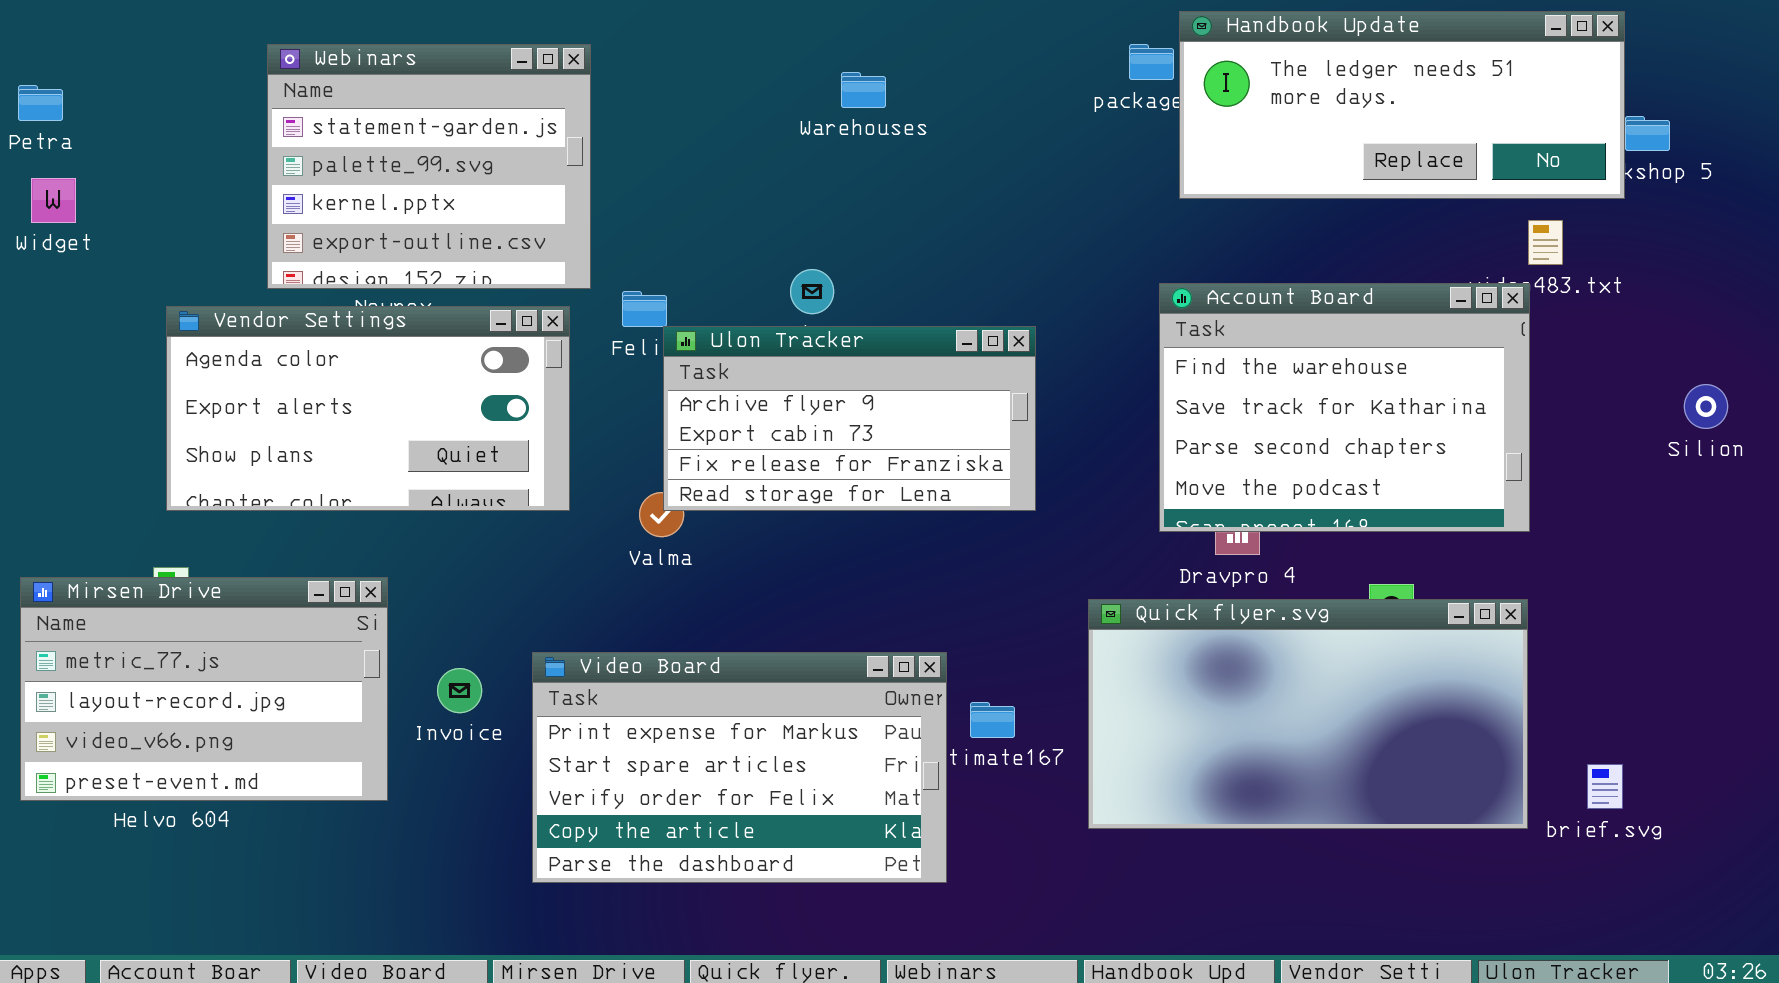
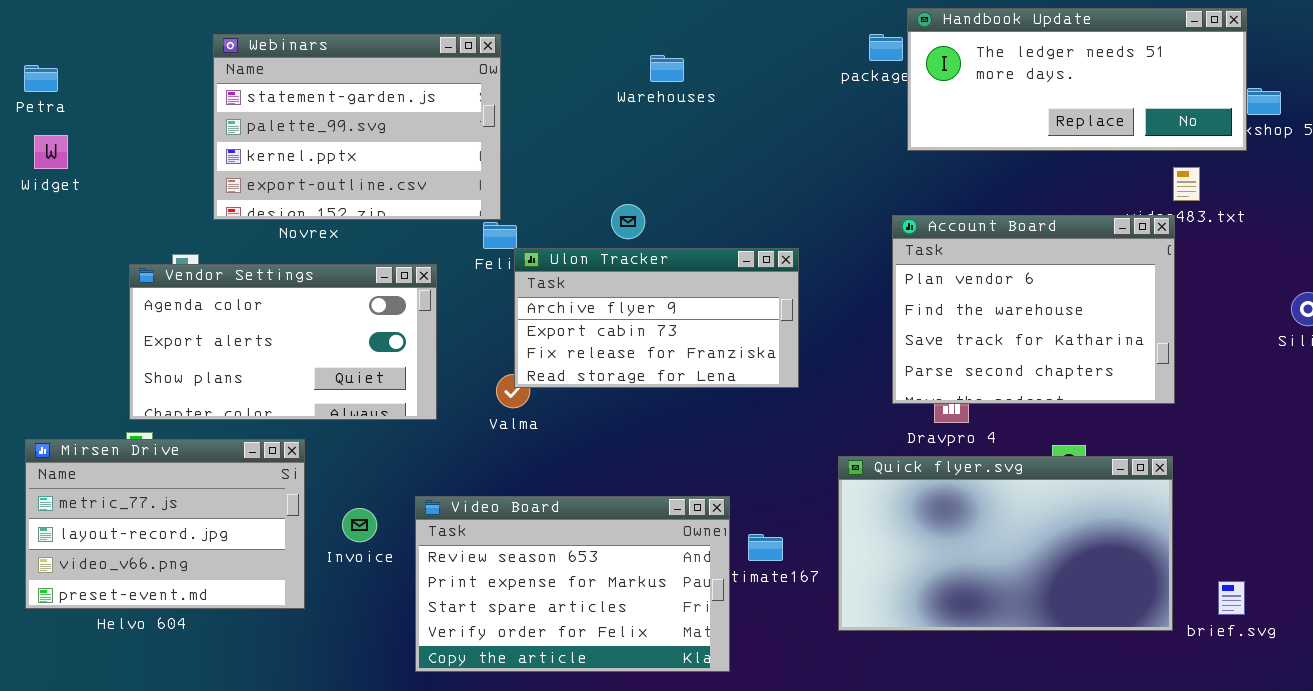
Webinars: [267,44,591,289] -> [213,34,501,220], resized
Account Board: [1159,283,1530,532] -> [892,215,1175,404], scrolled up 1 row
Vendor Settings: [166,306,570,511] -> [129,264,437,420], moved
Video Board: [532,652,947,883] -> [415,496,730,672], scrolled up 1 row

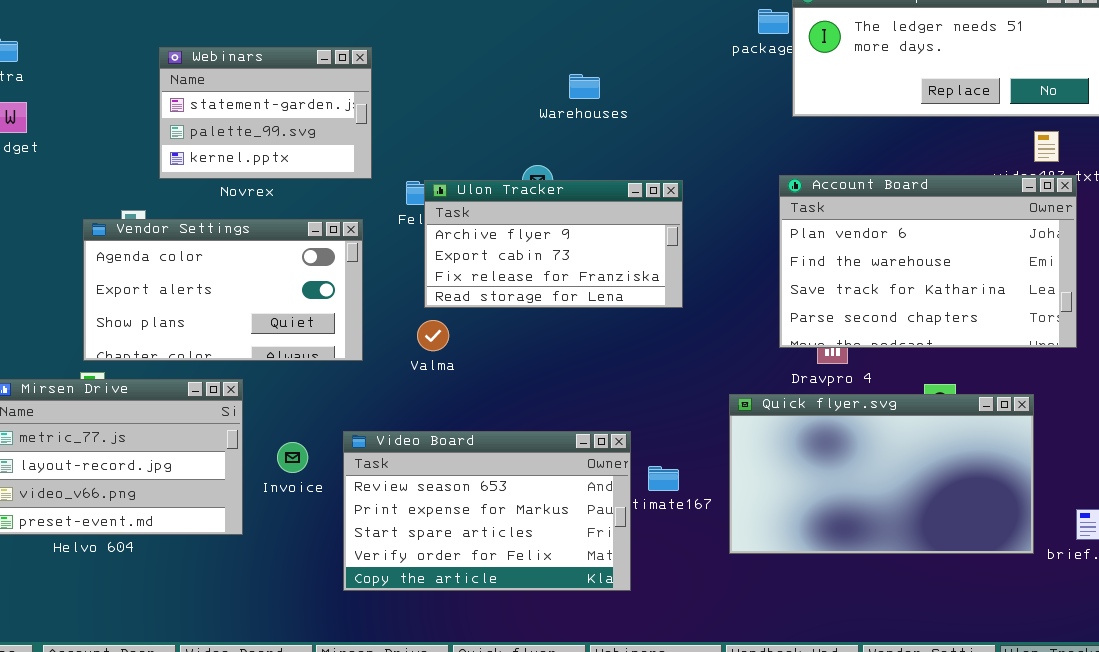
Webinars: [213,34,501,220] -> [159,47,372,179], resized
Warehouses: [650,55,684,82] -> [569,74,600,99], moved
Account Board: [892,215,1175,404] -> [779,175,1077,348], resized
Ulon Tracker: [514,248,799,388] -> [424,180,683,308], moved

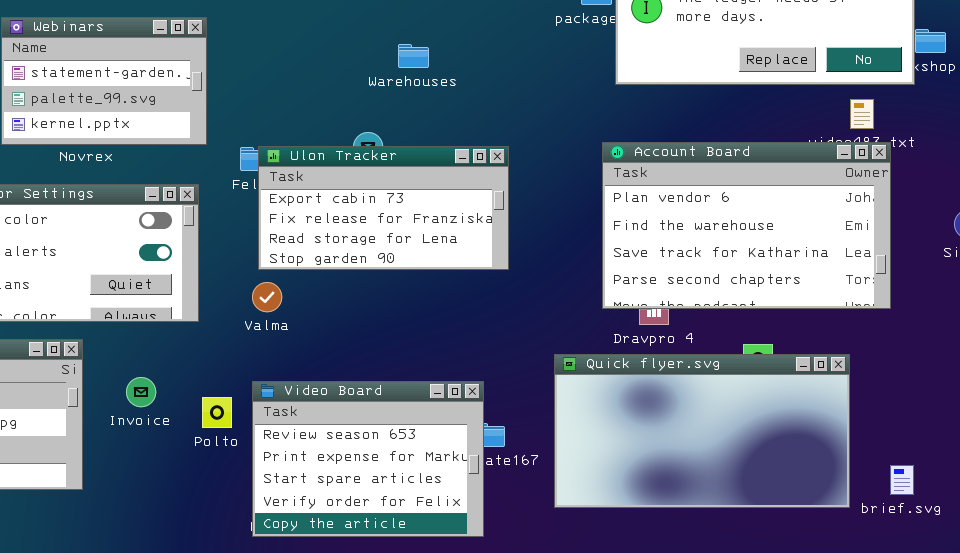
Ulon Tracker: [424,180,683,308] -> [258,146,509,270], scrolled down 1 row
Video Board: [343,431,631,591] -> [252,381,484,537], moved, resized
Invoice: [277,442,308,473] -> [126,377,156,407], moved

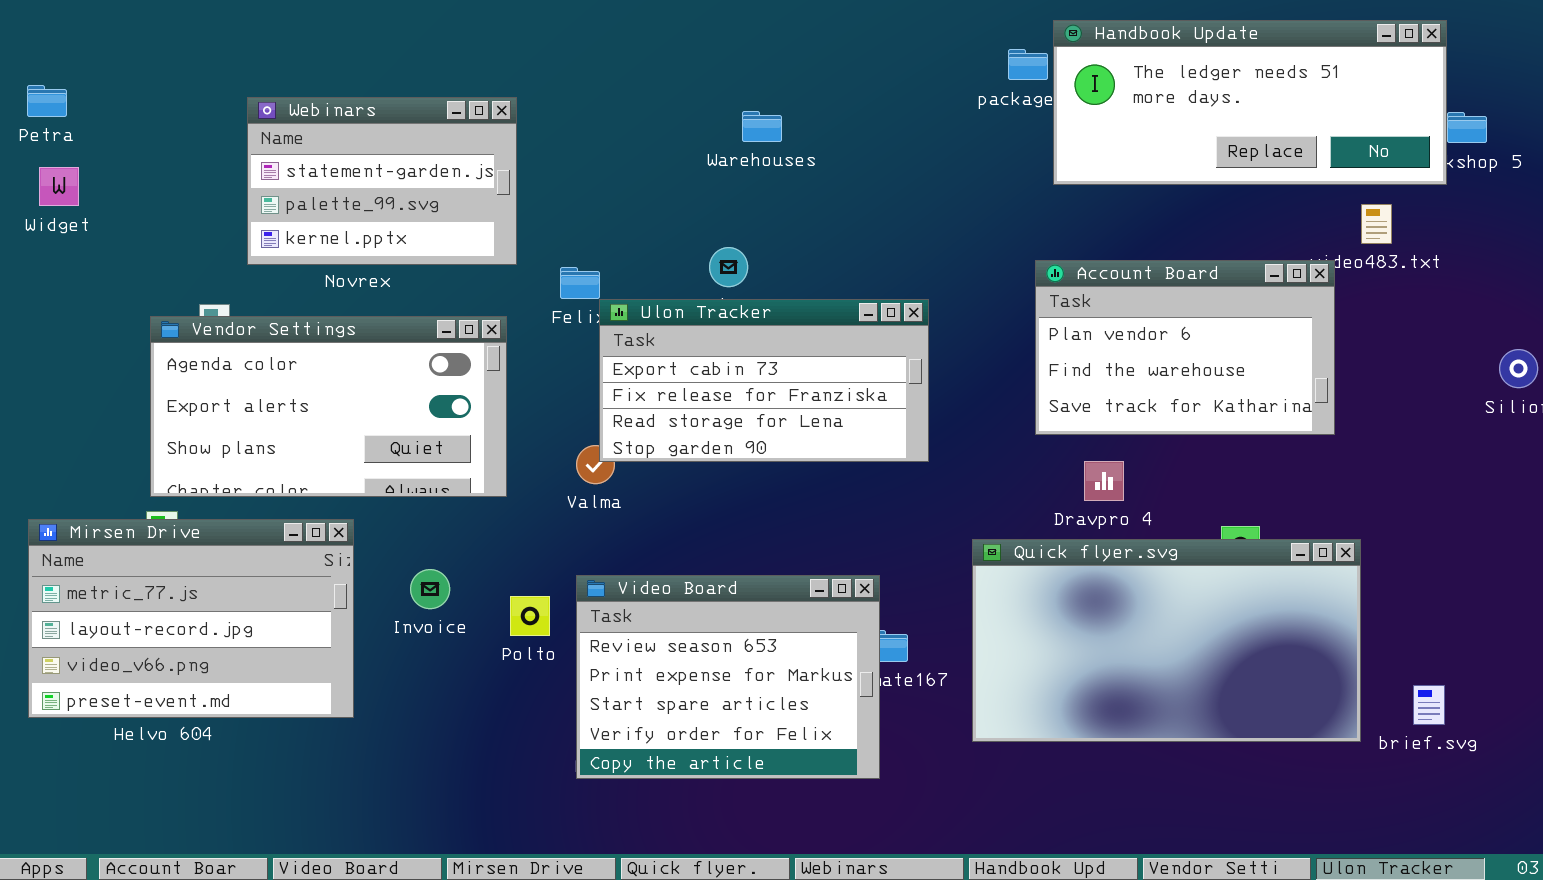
Warehouses: [398,44,429,68] -> [742,111,782,142], moved
Account Board: [602,142,891,309] -> [1035,260,1335,435], resized
Ulon Tracker: [258,146,509,270] -> [599,299,929,462], moved

